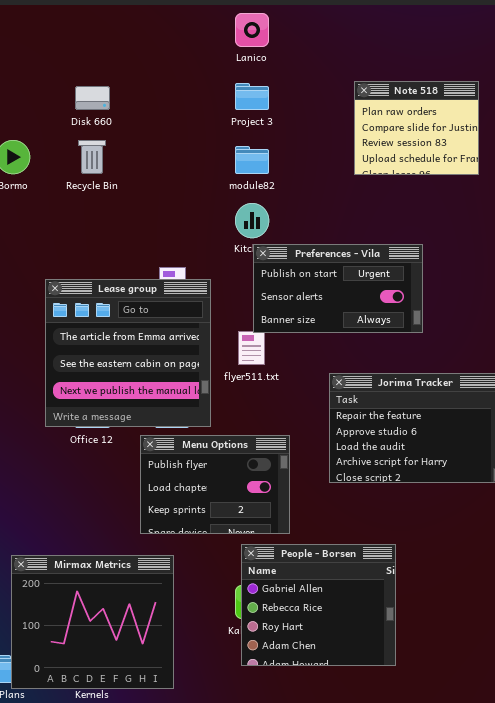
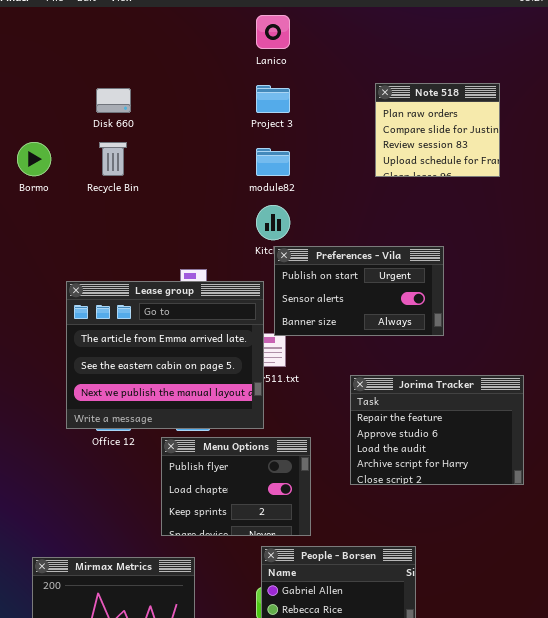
Lease group: [45,279,211,427] -> [66,281,264,429], resized

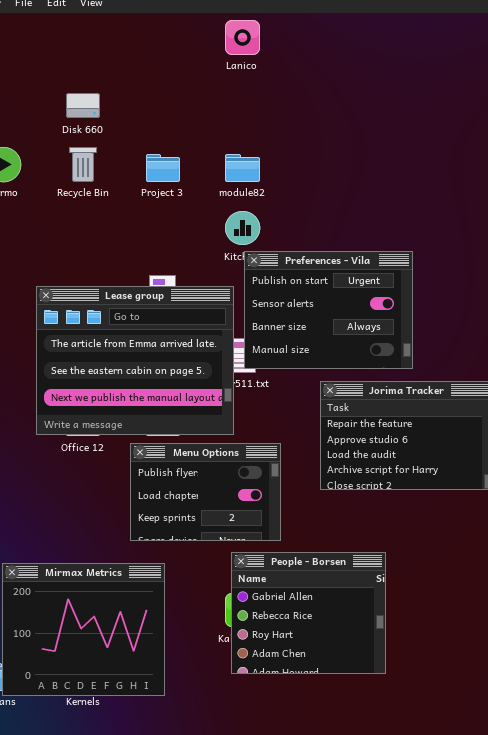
Note 518: [375,83,500,177] -> none, closed
Project 3: [256,85,290,113] -> [146,154,180,182], moved
Preferences - Vila: [274,246,444,336] -> [244,251,413,369], resized

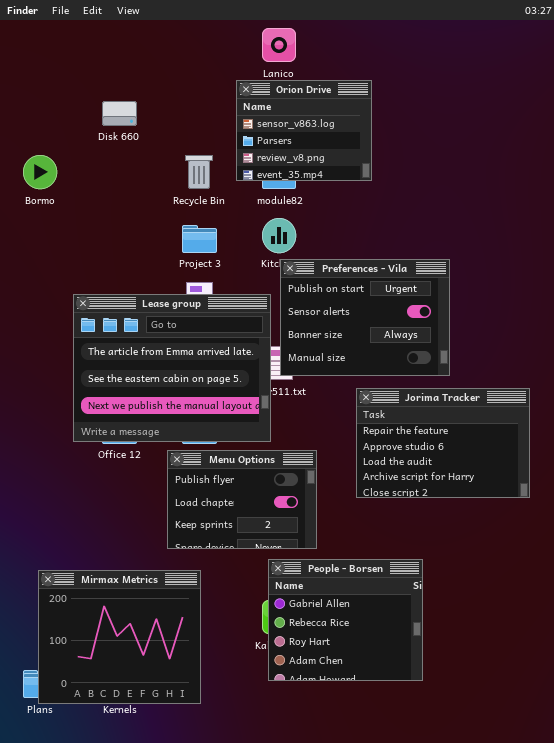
Orion Drive: none -> [236,80,372,181], opened
Recycle Bin: [69,147,97,182] -> [185,155,213,189], moved
Project 3: [146,154,180,182] -> [182,225,217,253], moved

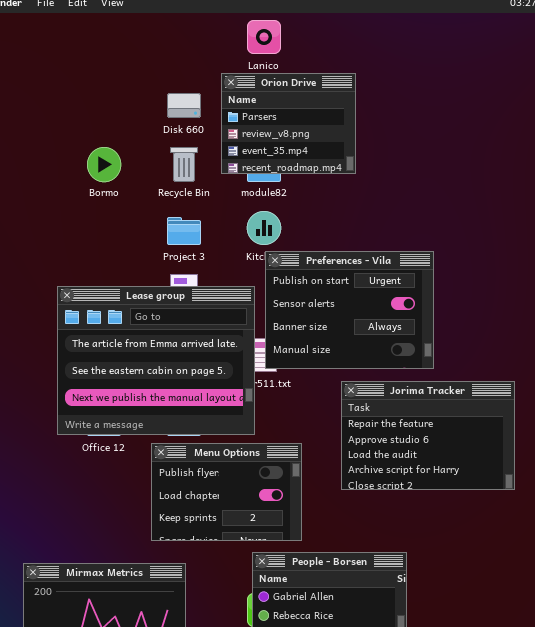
Orion Drive: [236,80,372,181] -> [221,73,356,174], scrolled down 1 row
Disk 660: [102,101,137,126] -> [167,93,201,118], moved
Bormo: [23,155,57,189] -> [87,147,121,182], moved

